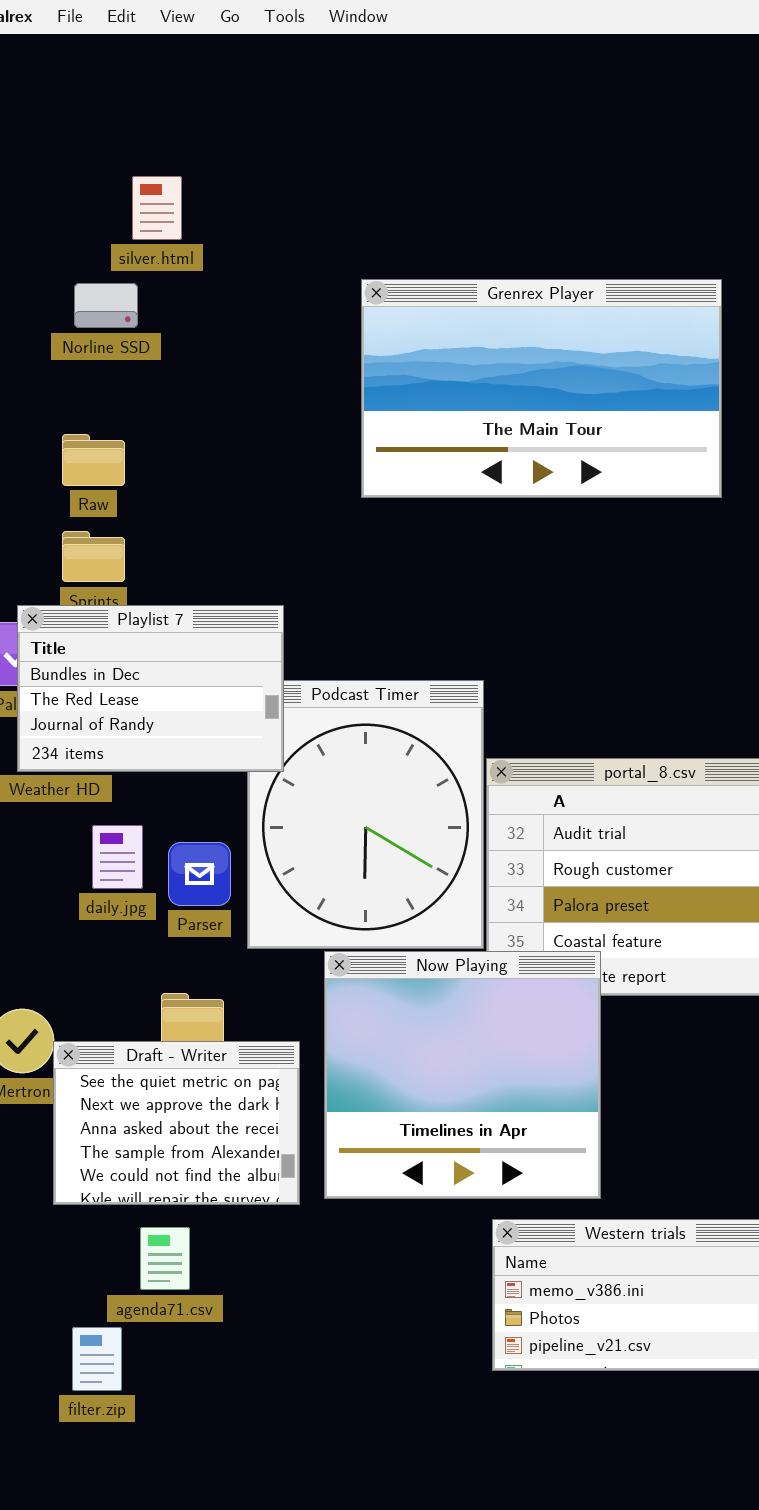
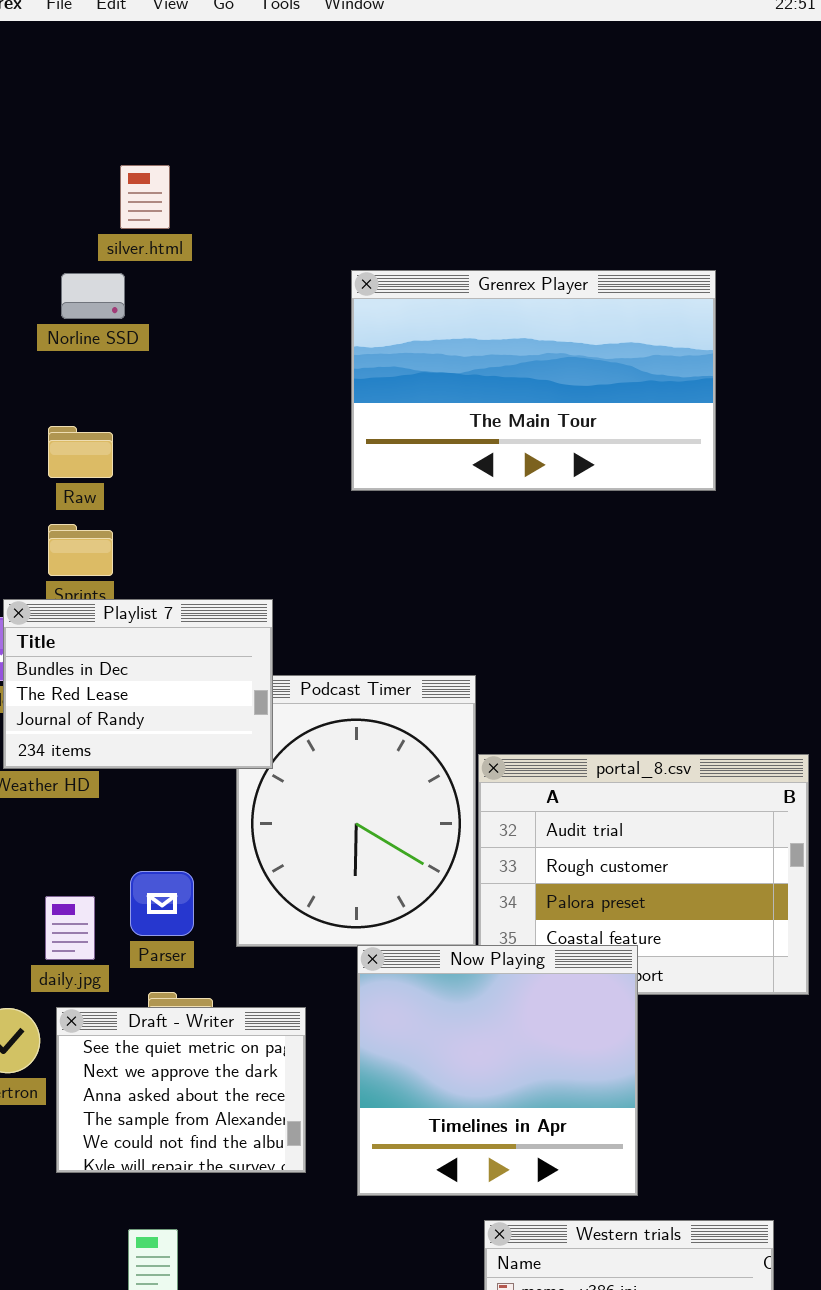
daily.jpg: [92,825,143,889] -> [45,896,95,960], moved
Parser: [168,842,231,906] -> [130,871,194,936], moved
Now Playing: [324,951,601,1199] -> [357,945,638,1196], moved
Draft - Writer: [53,1041,300,1205] -> [56,1007,306,1173], moved

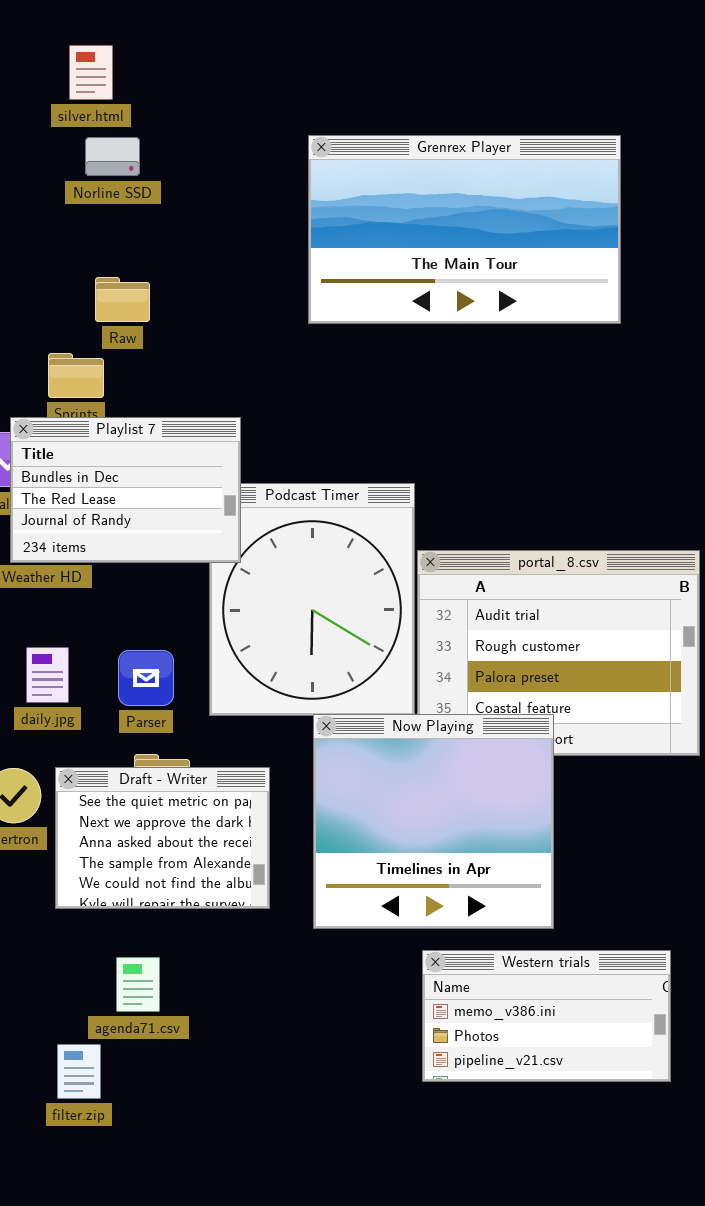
silver.html: [120,165,170,229] -> [69,45,113,100], moved
Norline SSD: [61,273,125,319] -> [85,137,140,176], moved
Raw: [48,426,113,478] -> [95,277,150,322], moved
daily.jpg: [45,896,95,960] -> [26,647,69,703], moved

